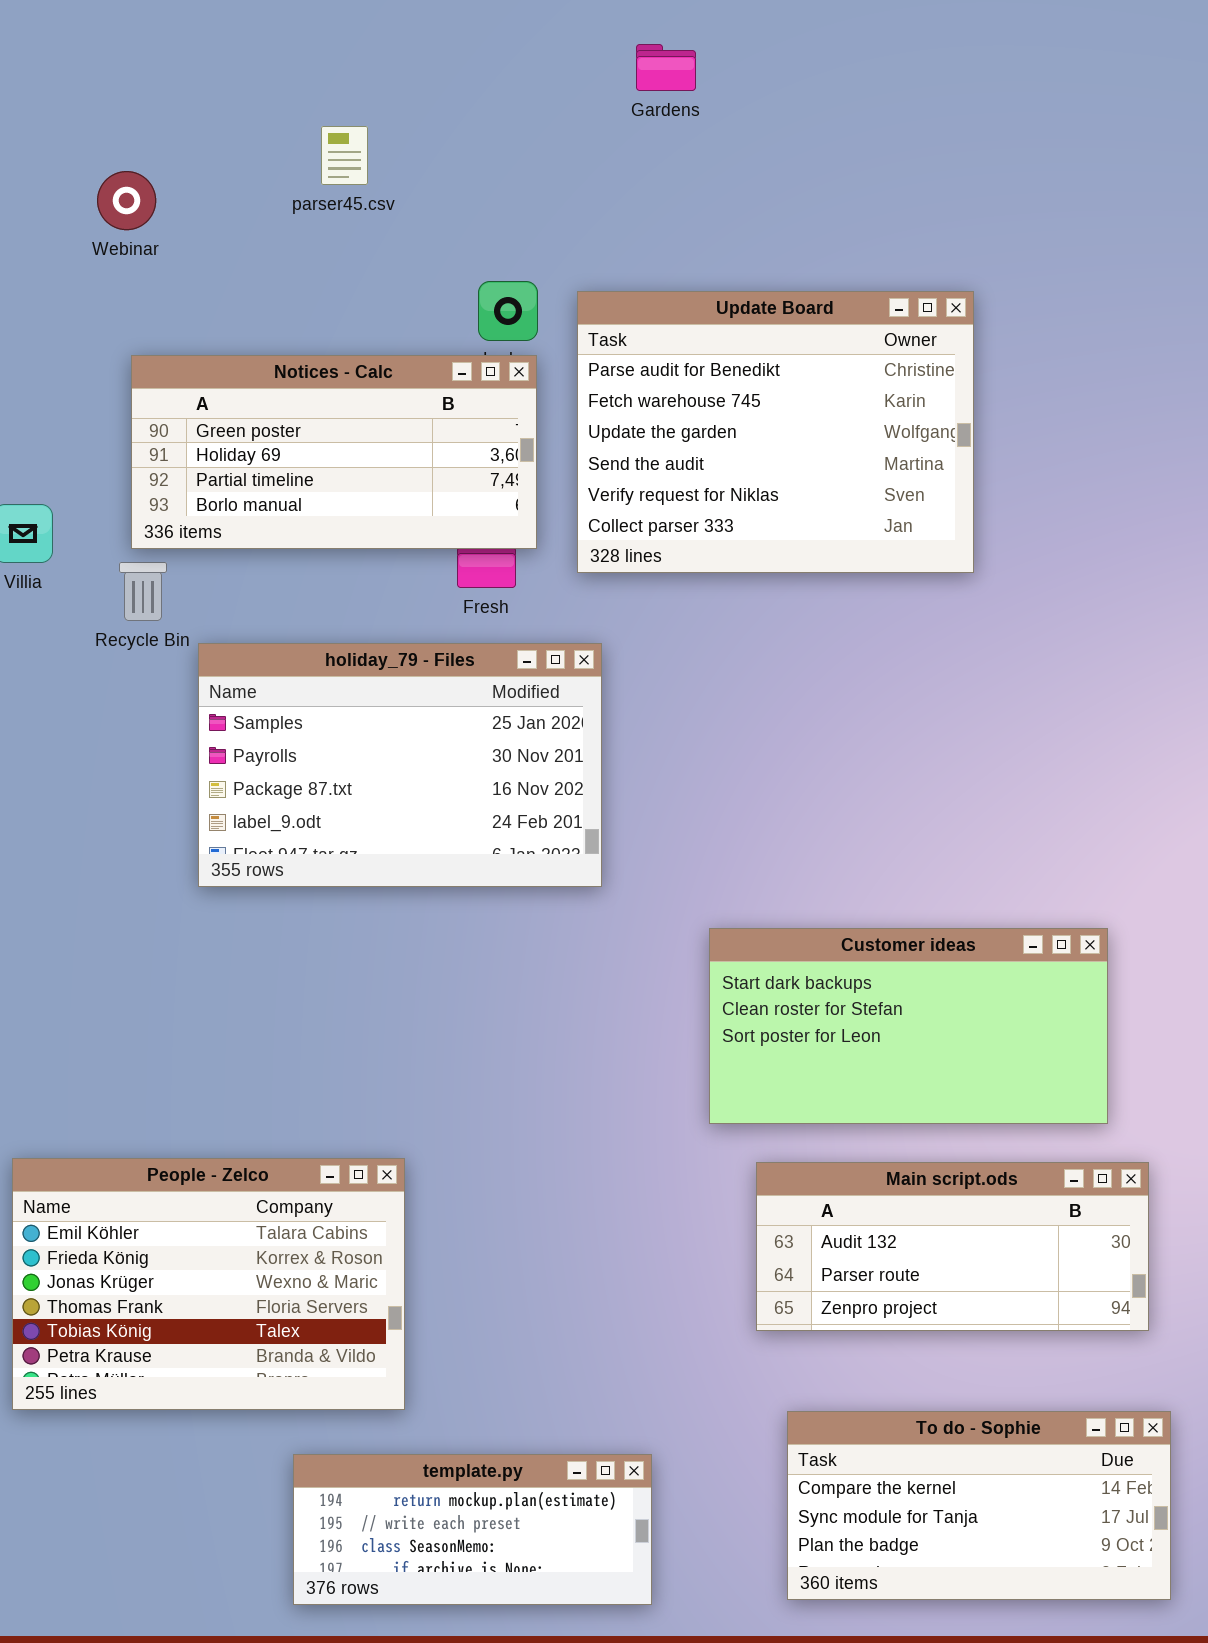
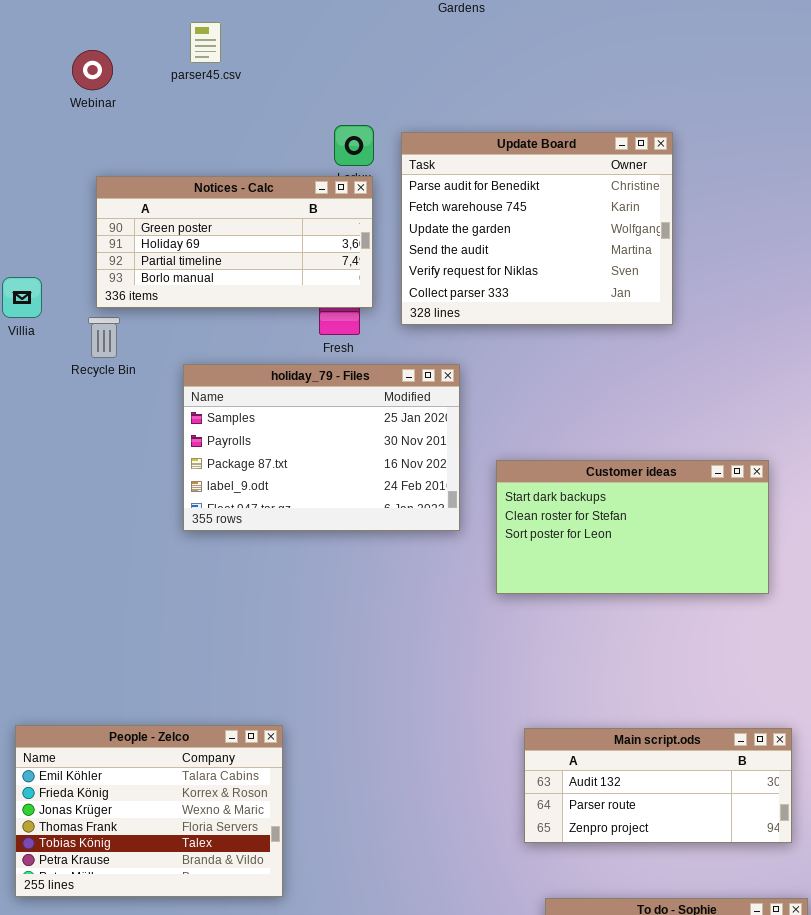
parser45.csv: [321,126,368,185] -> [190,22,221,63], moved
holiday_79 - Files: [198,643,602,887] -> [183,364,460,531], moved
Customer ideas: [709,928,1108,1124] -> [496,460,769,594], moved

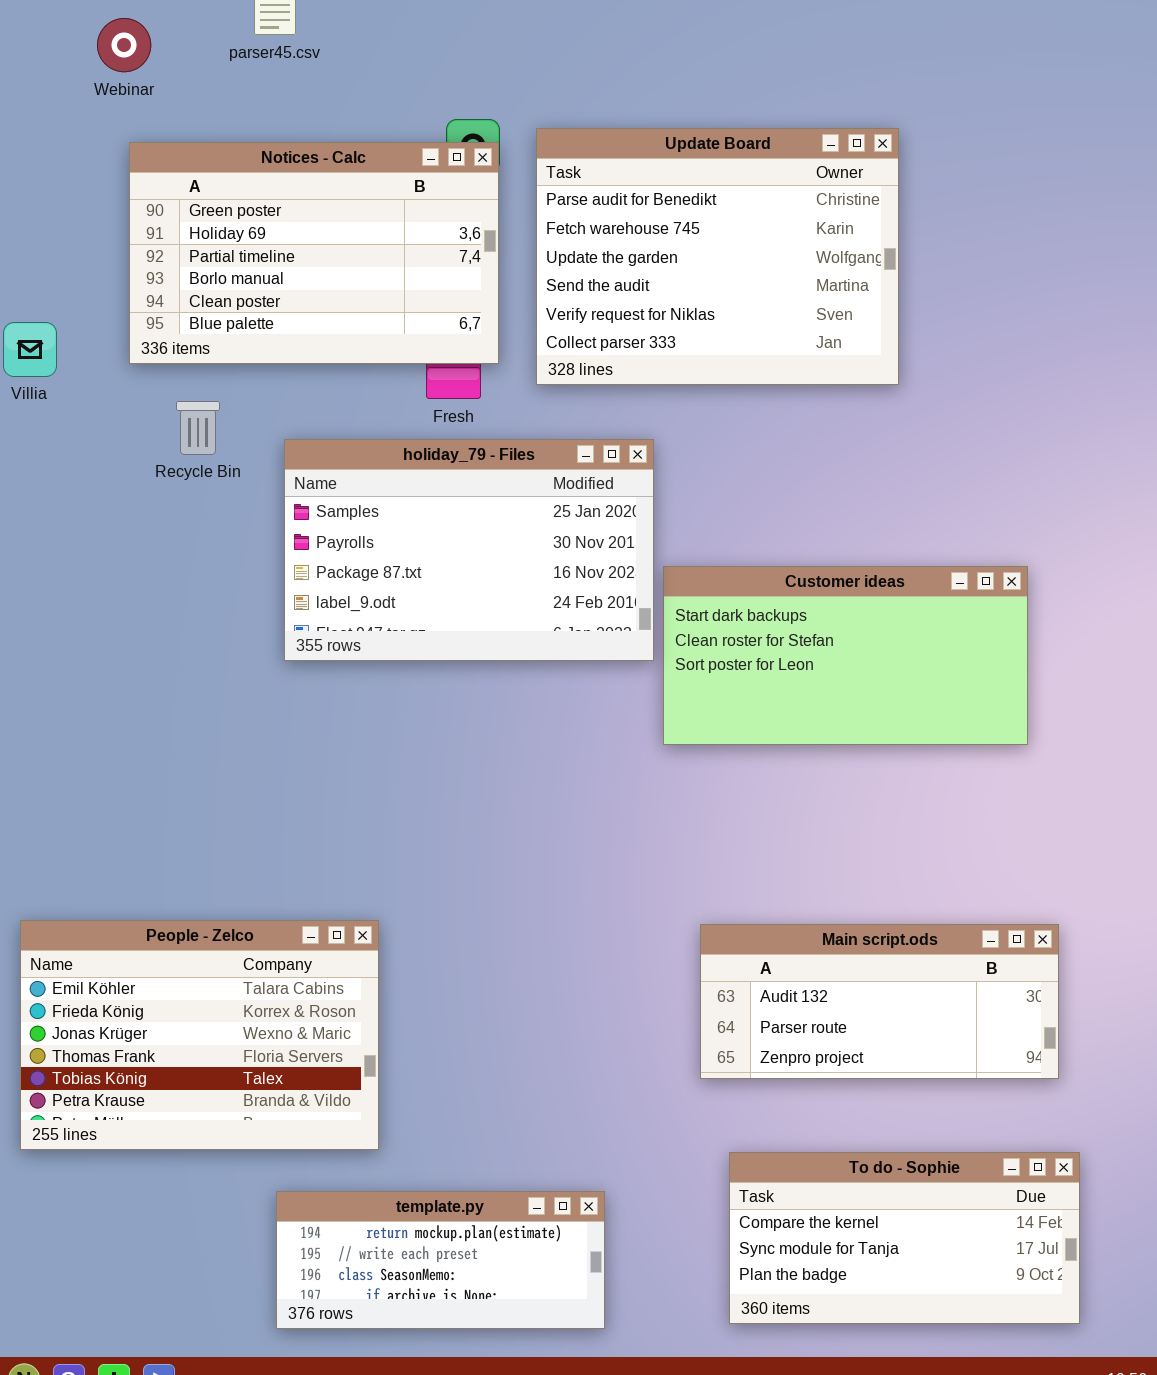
Notices - Calc: [96,176,373,308] -> [129,142,499,364], resized
Recycle Bin: [88,317,120,358] -> [176,401,220,455], moved
holiday_79 - Files: [183,364,460,531] -> [284,439,654,661], moved

